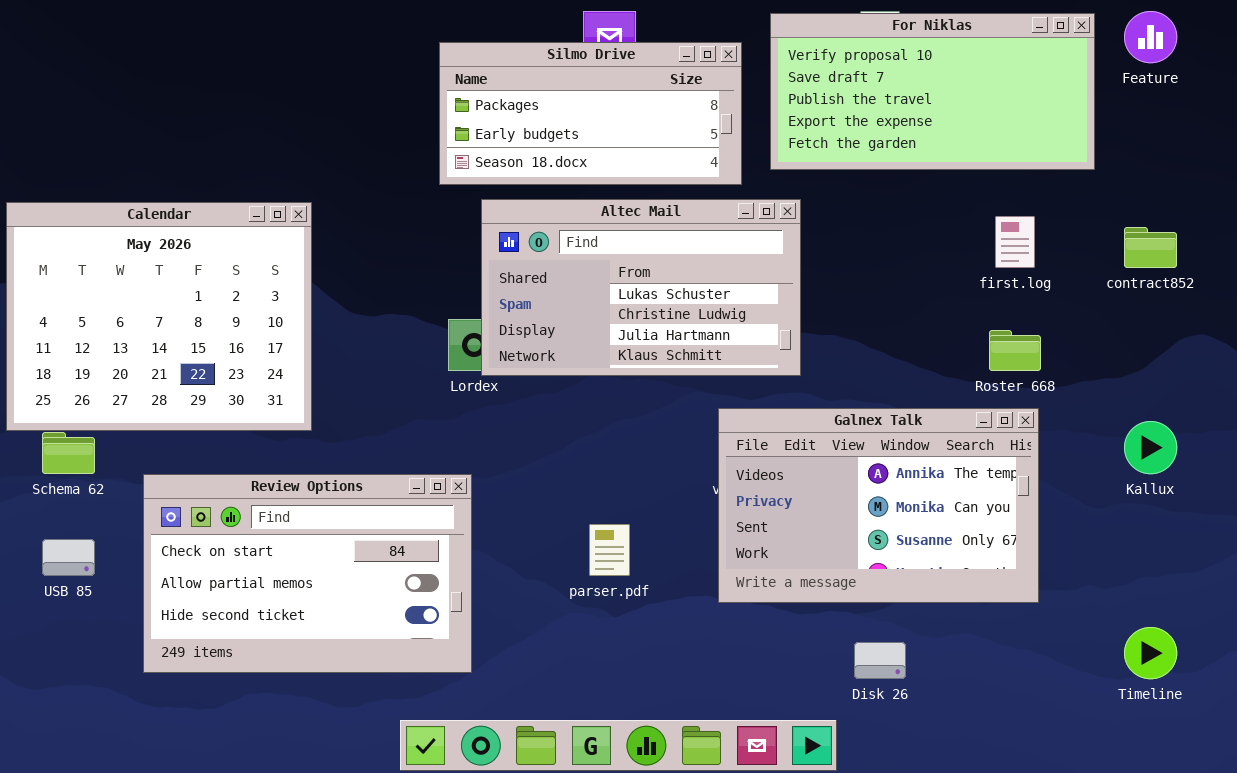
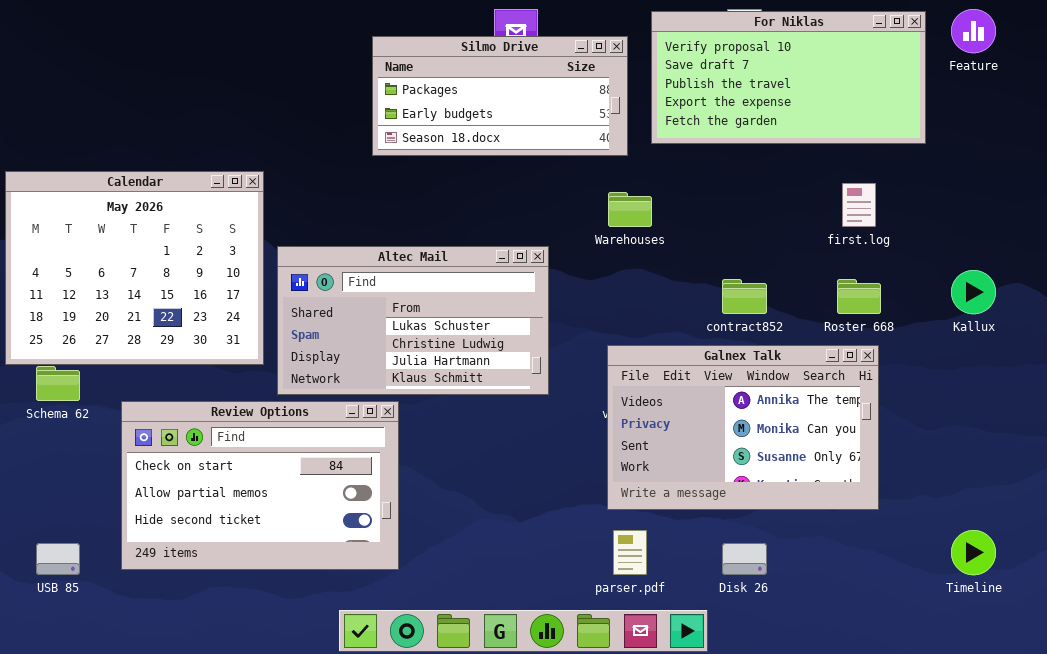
Altec Mail: [481,199,801,376] -> [277,246,549,395], moved
contract852: [1124,227,1177,268] -> [722,279,767,314], moved
Kallux: [1124,421,1177,474] -> [951,270,996,314], moved
parser.pdf: [589,524,630,576] -> [613,530,647,575], moved
USB 85: [42,539,95,576] -> [36,543,80,575], moved

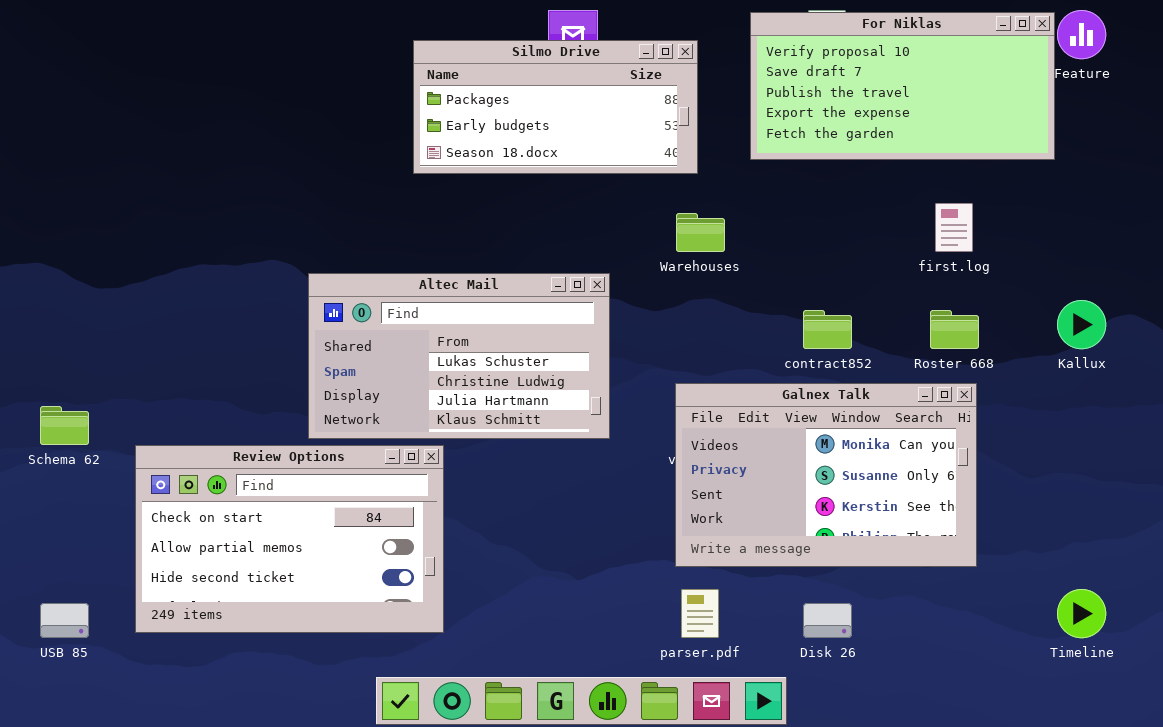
For Niklas: [651,11,926,144] -> [750,12,1055,160], moved
Calendar: [5,171,264,365] -> none, closed
Galnex Talk: [607,345,879,510] -> [675,383,977,567], scrolled down 1 row

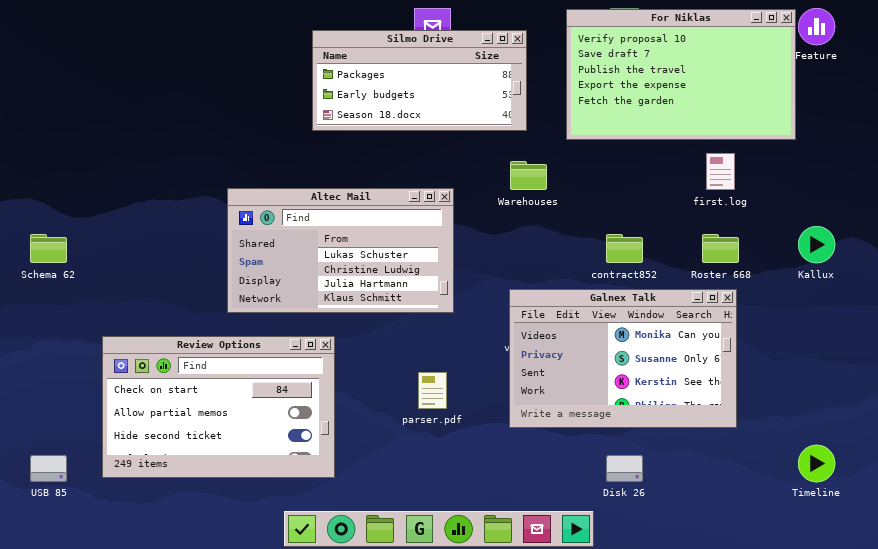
For Niklas: [750,12,1055,160] -> [566,9,796,140], resized
Altec Mail: [308,273,610,439] -> [227,188,454,313], moved
Schema 62: [40,406,89,445] -> [30,234,67,263], moved
parser.pdf: [681,589,719,638] -> [418,372,447,409], moved

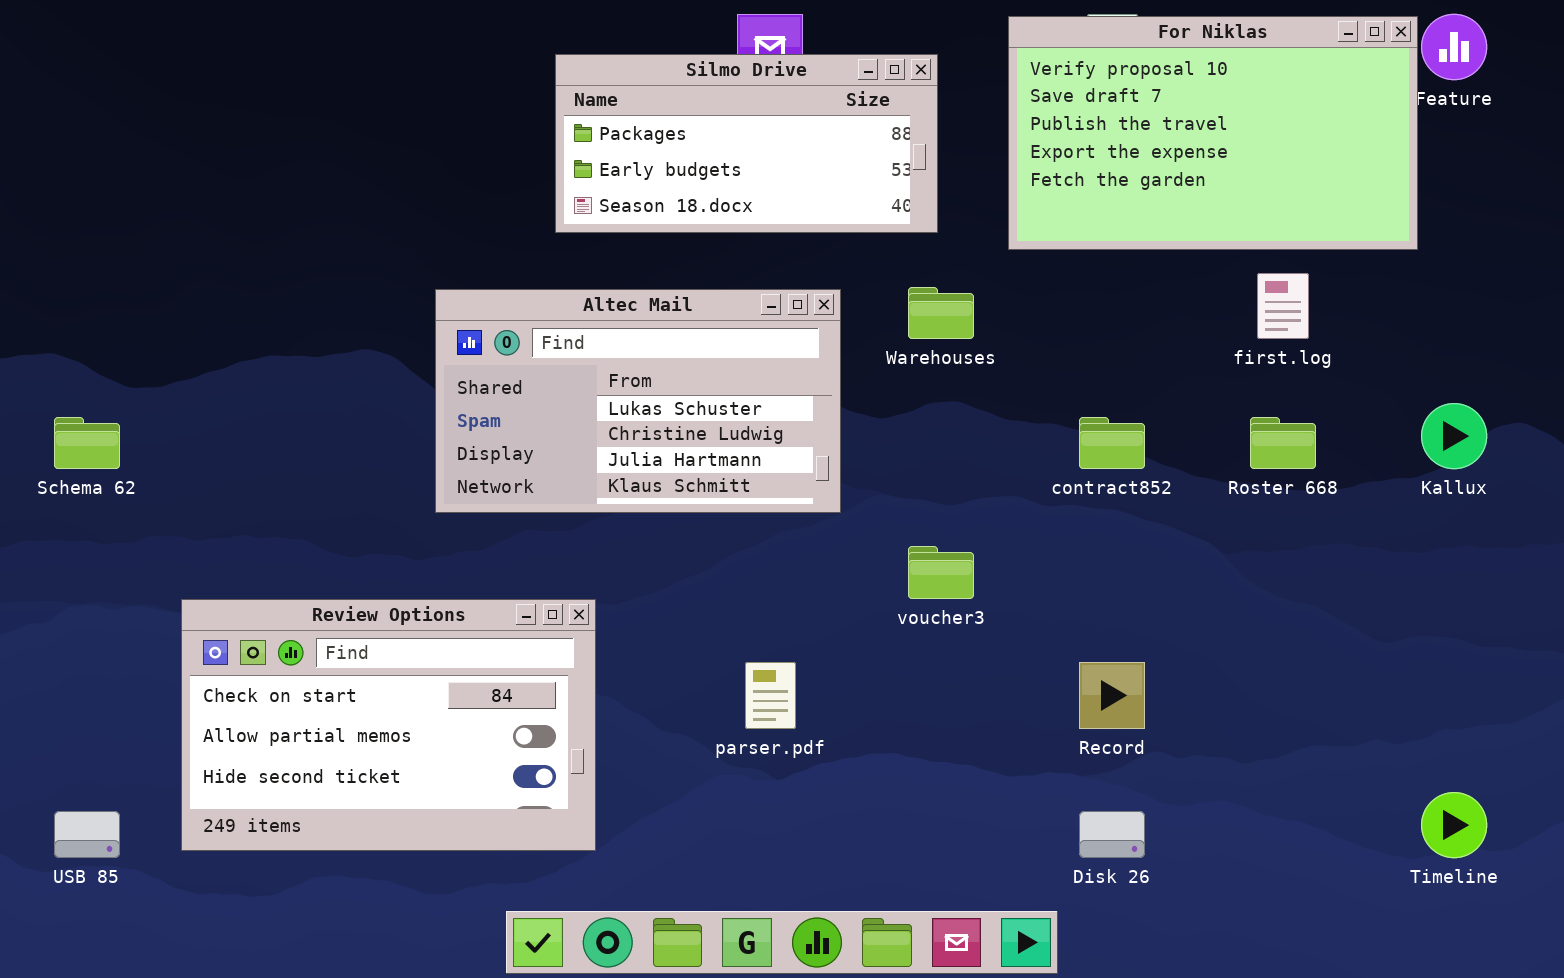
Altec Mail: [227,188,454,313] -> [435,289,841,513], moved
Galnex Talk: [509,289,737,428] -> none, closed

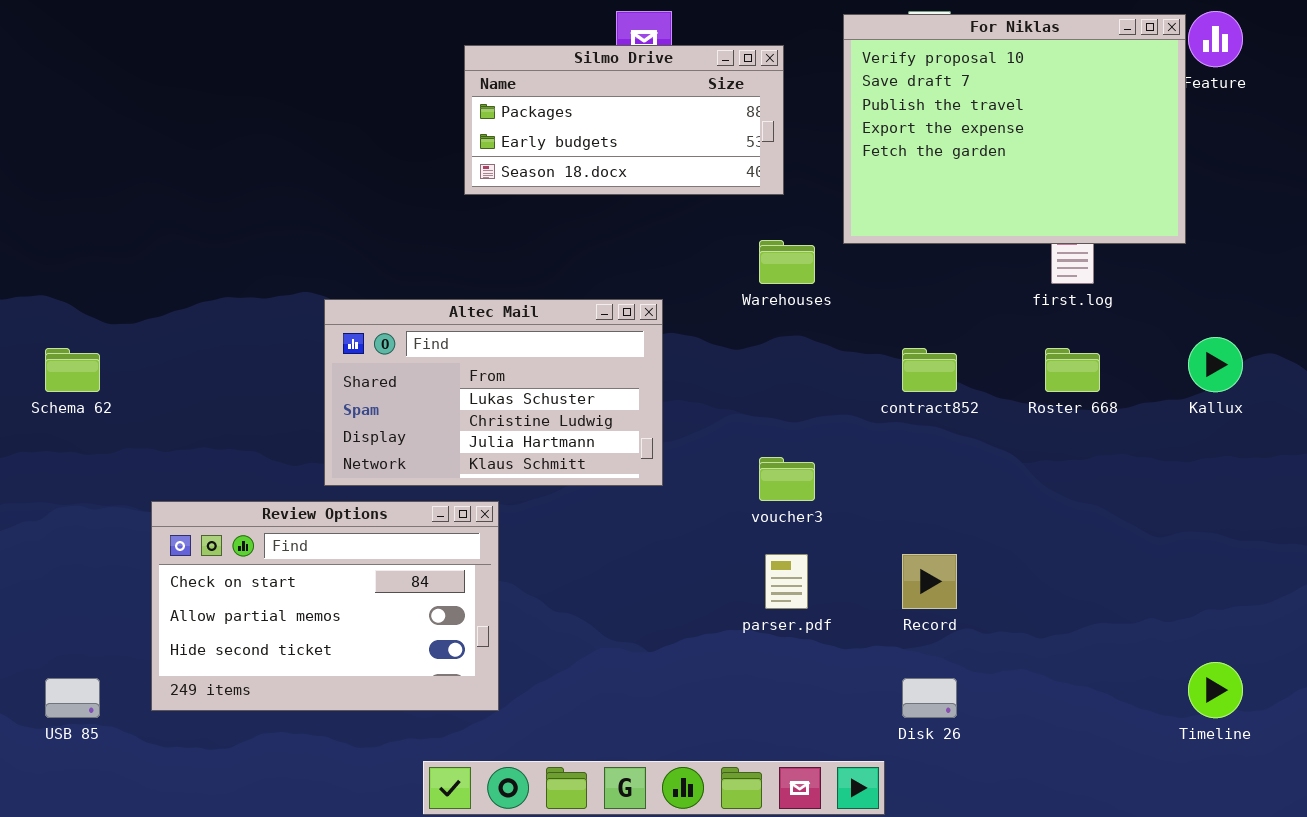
For Niklas: [1008,16,1418,250] -> [843,14,1186,244], resized
Altec Mail: [435,289,841,513] -> [324,299,663,486], moved
parser.pdf: [745,662,796,729] -> [765,554,808,609], moved

